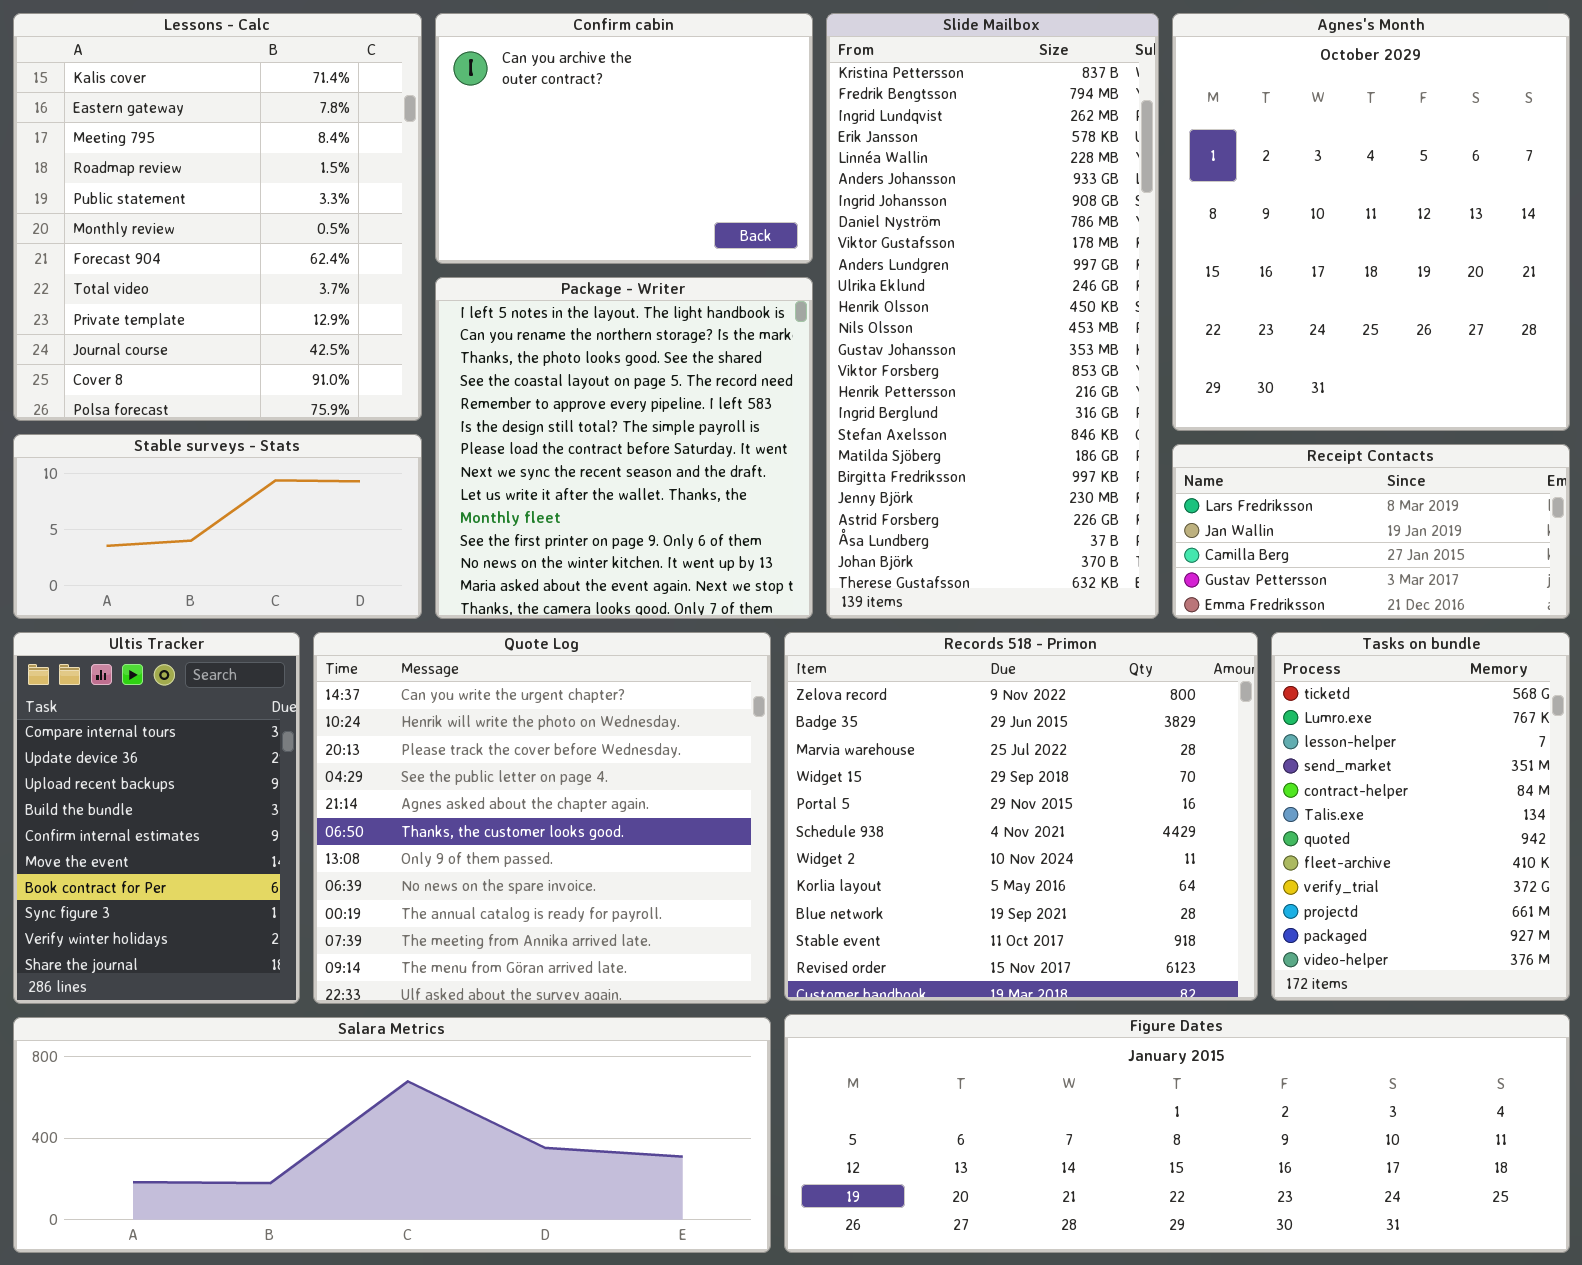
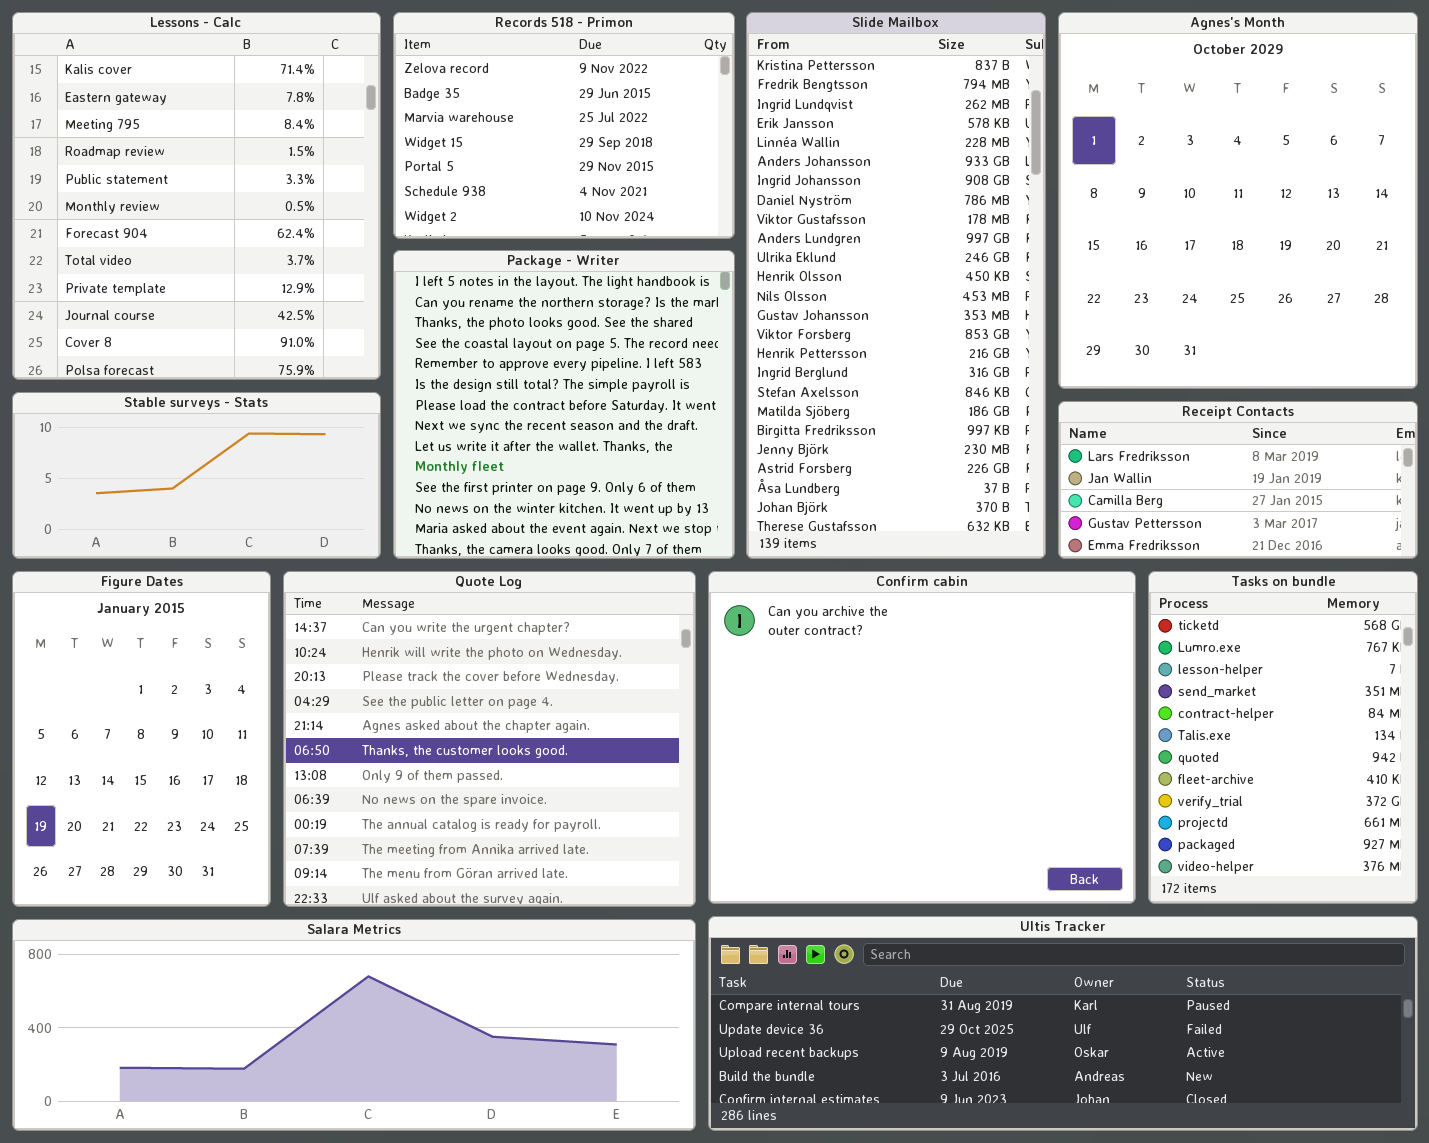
Confirm cabin: [435,13,813,264] -> [708,571,1136,904], moved, resized
Ultis Tracker: [13,632,300,1004] -> [708,916,1418,1131], moved, resized
Records 518 - Primon: [784,632,1258,1001] -> [393,12,735,239], moved, resized
Figure Dates: [784,1014,1570,1253] -> [12,571,271,907], moved, resized

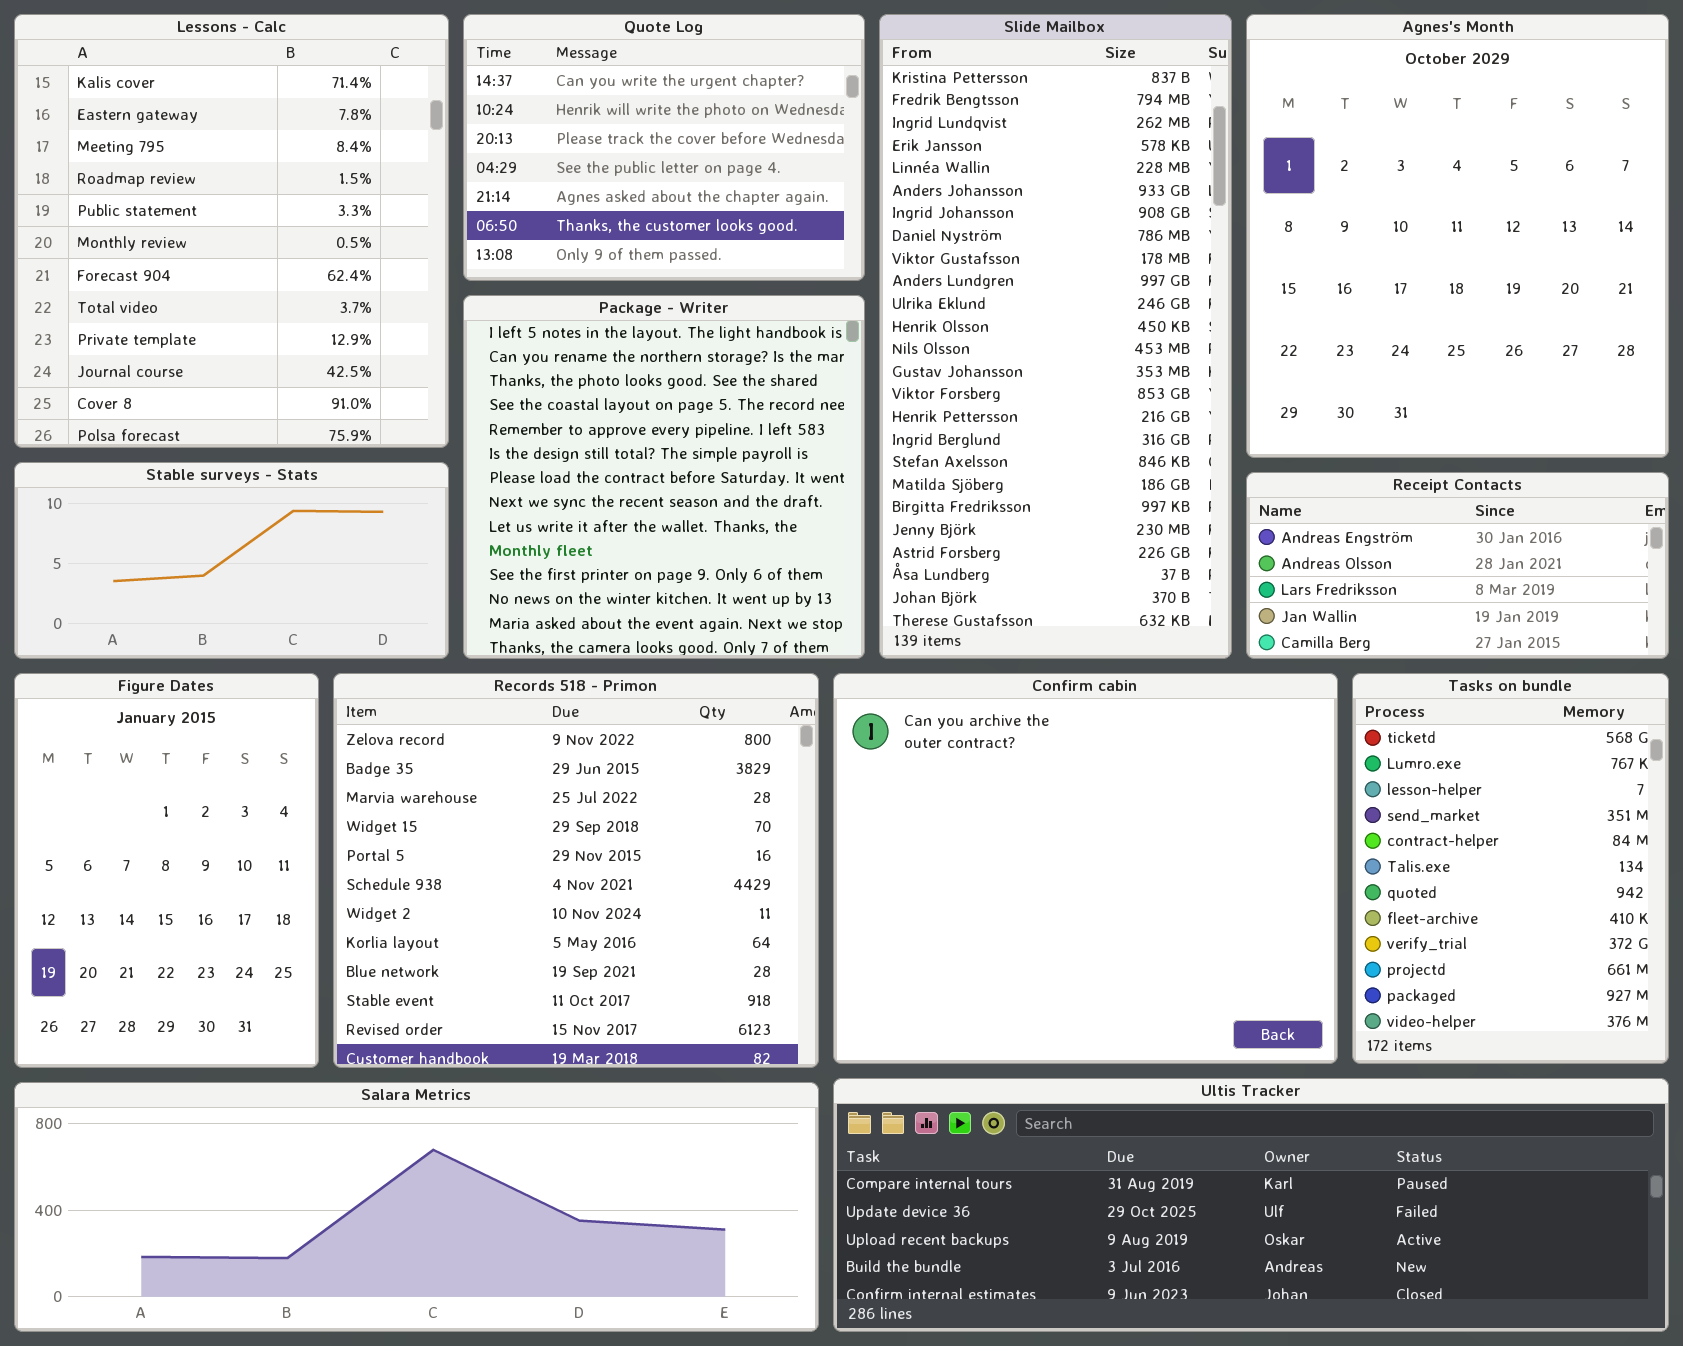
Records 518 - Primon: [393,12,735,239] -> [333,673,819,1068], moved, resized
Receipt Contacts: [1058,401,1418,559] -> [1246,472,1669,659], scrolled up 2 rows
Quote Log: [283,571,696,907] -> [463,14,865,281], moved, resized

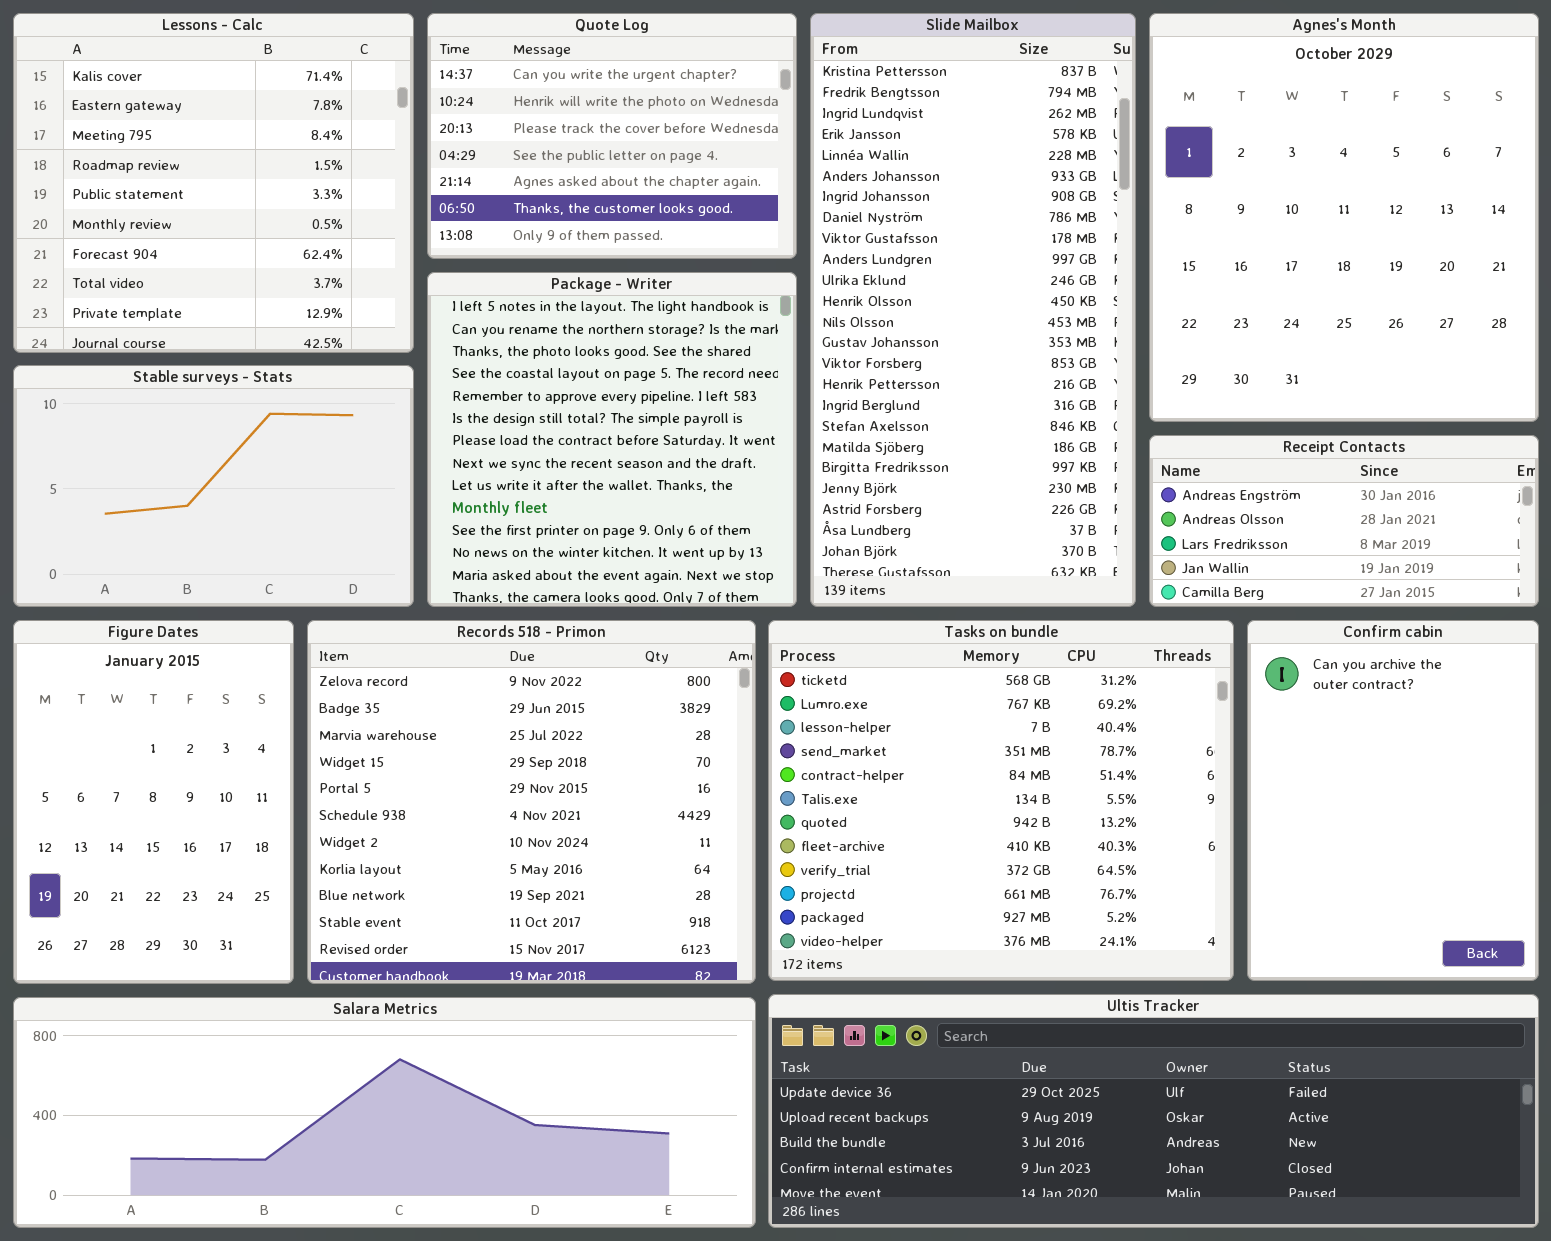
Lessons - Calc: [14,14,449,448] -> [13,13,414,353], resized
Stable surveys - Stats: [14,462,449,659] -> [13,365,414,607], resized
Confirm cabin: [833,673,1338,1064] -> [1247,620,1539,981], moved, resized
Tasks on bundle: [1352,673,1669,1064] -> [768,620,1234,981], moved, resized
Ultis Tracker: [833,1078,1669,1332] -> [768,994,1539,1228], scrolled down 1 row

